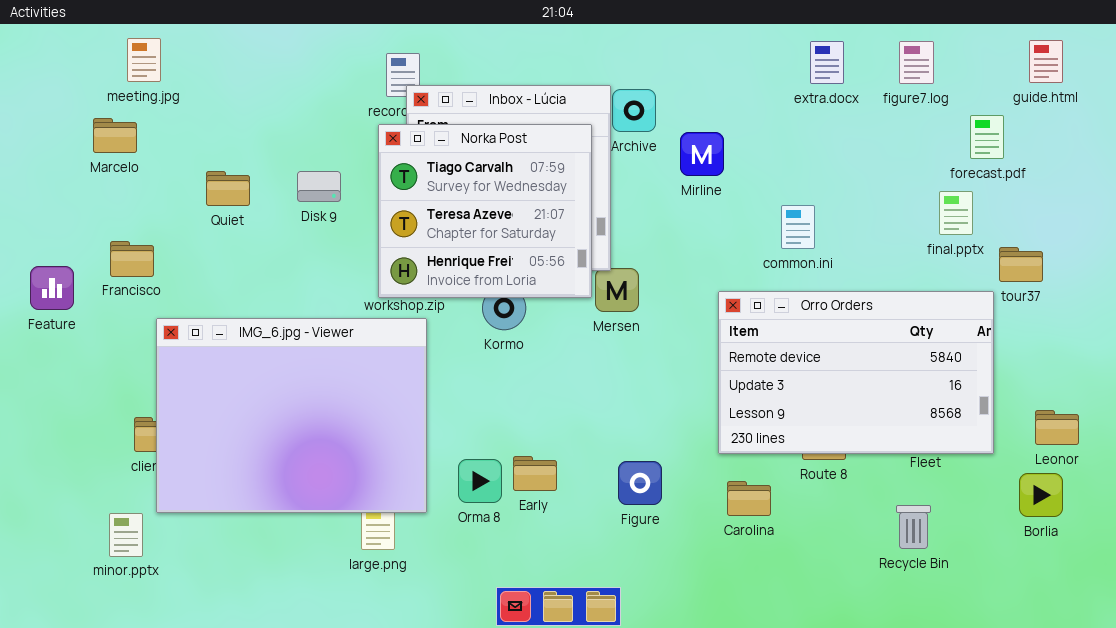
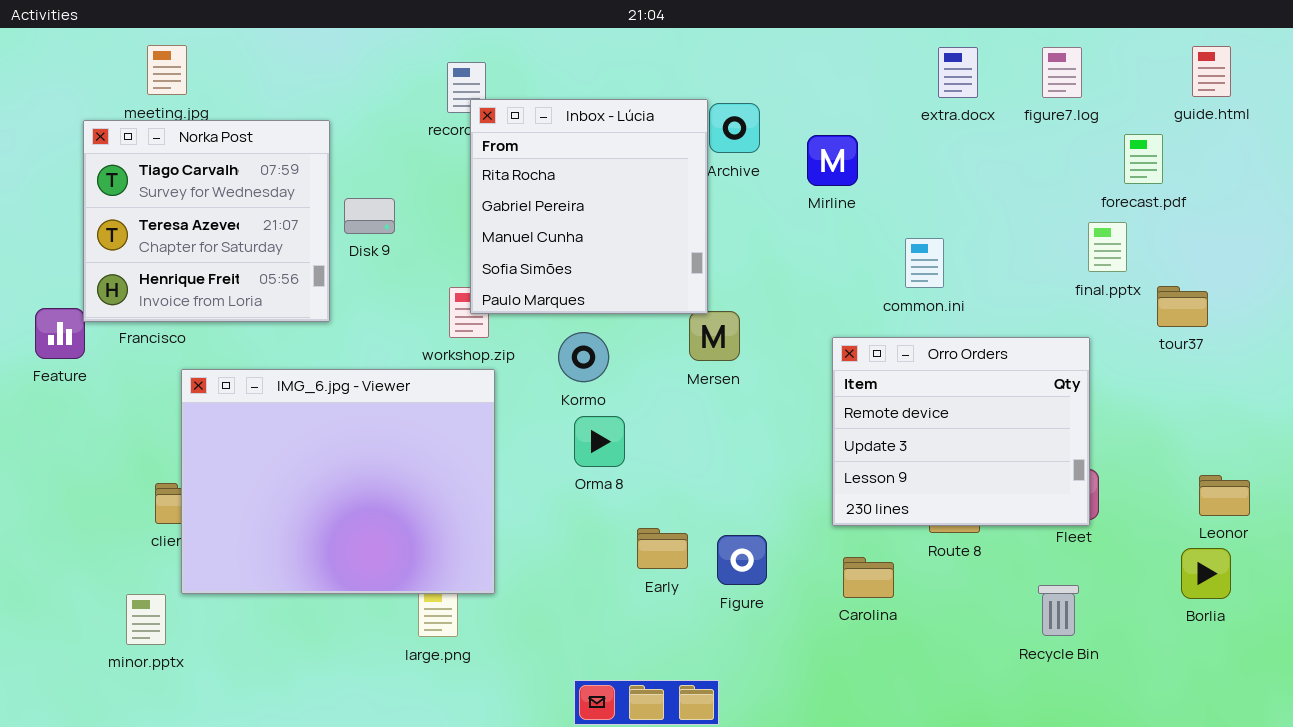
Norka Post: [378,124,592,298] -> [83,120,330,322], moved
Mirline: [680,132,724,176] -> [807,135,858,186], moved
Orro Orders: [718,291,994,454] -> [832,337,1090,526], resized
Early: [513,456,557,491] -> [637,528,688,569], moved
Orma 8: [458,459,502,503] -> [574,416,625,467], moved

